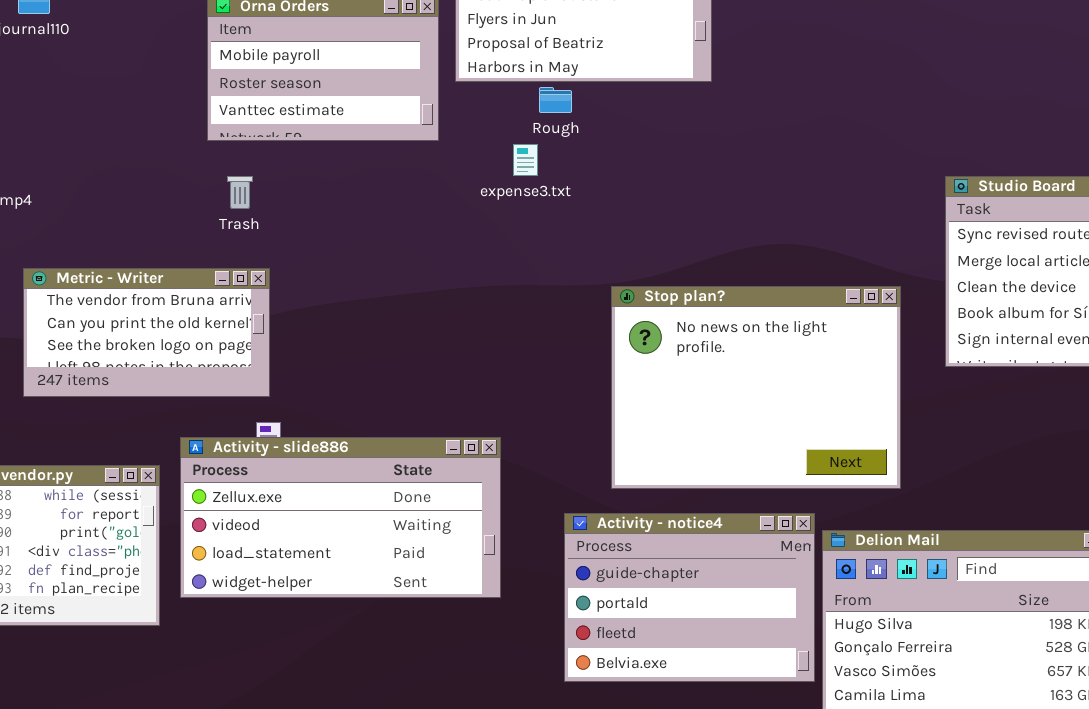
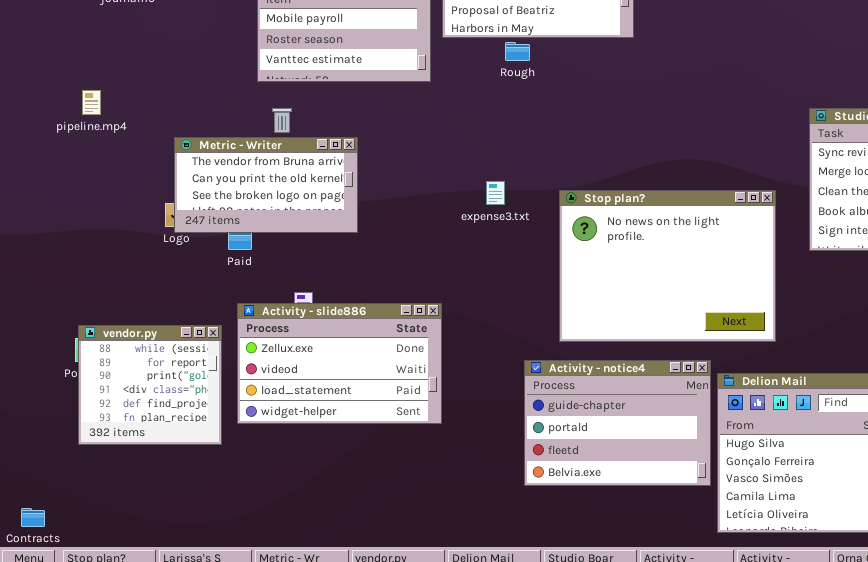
expense3.txt: [513,144,538,176] -> [486,181,505,205], moved
Metric - Writer: [23,268,270,397] -> [174,137,358,233], moved
Activity - slide886: [180,437,501,598] -> [237,303,442,424], resized

